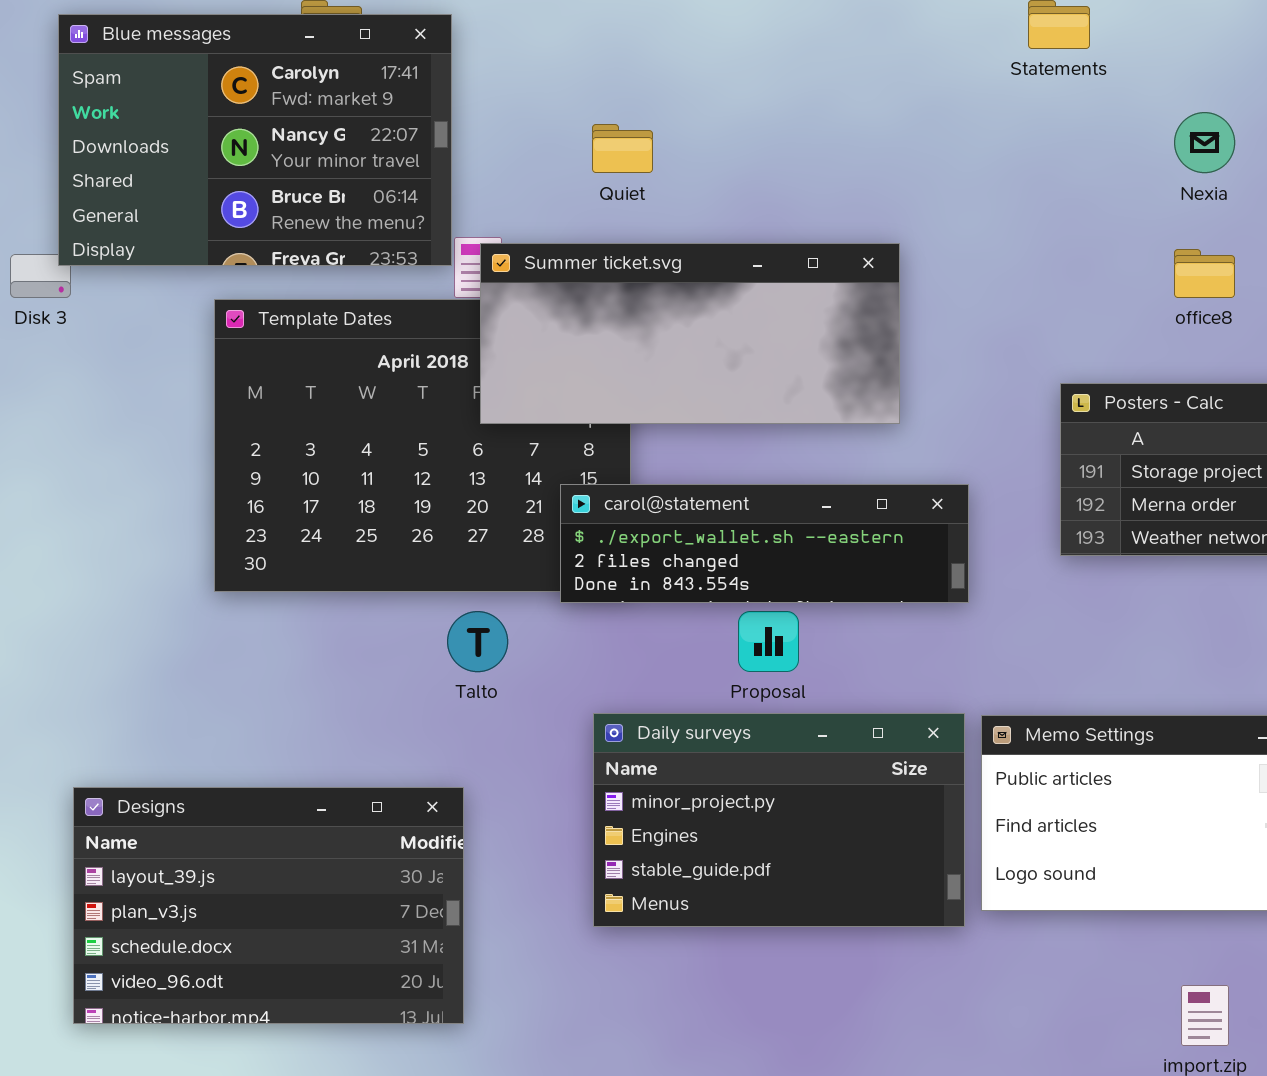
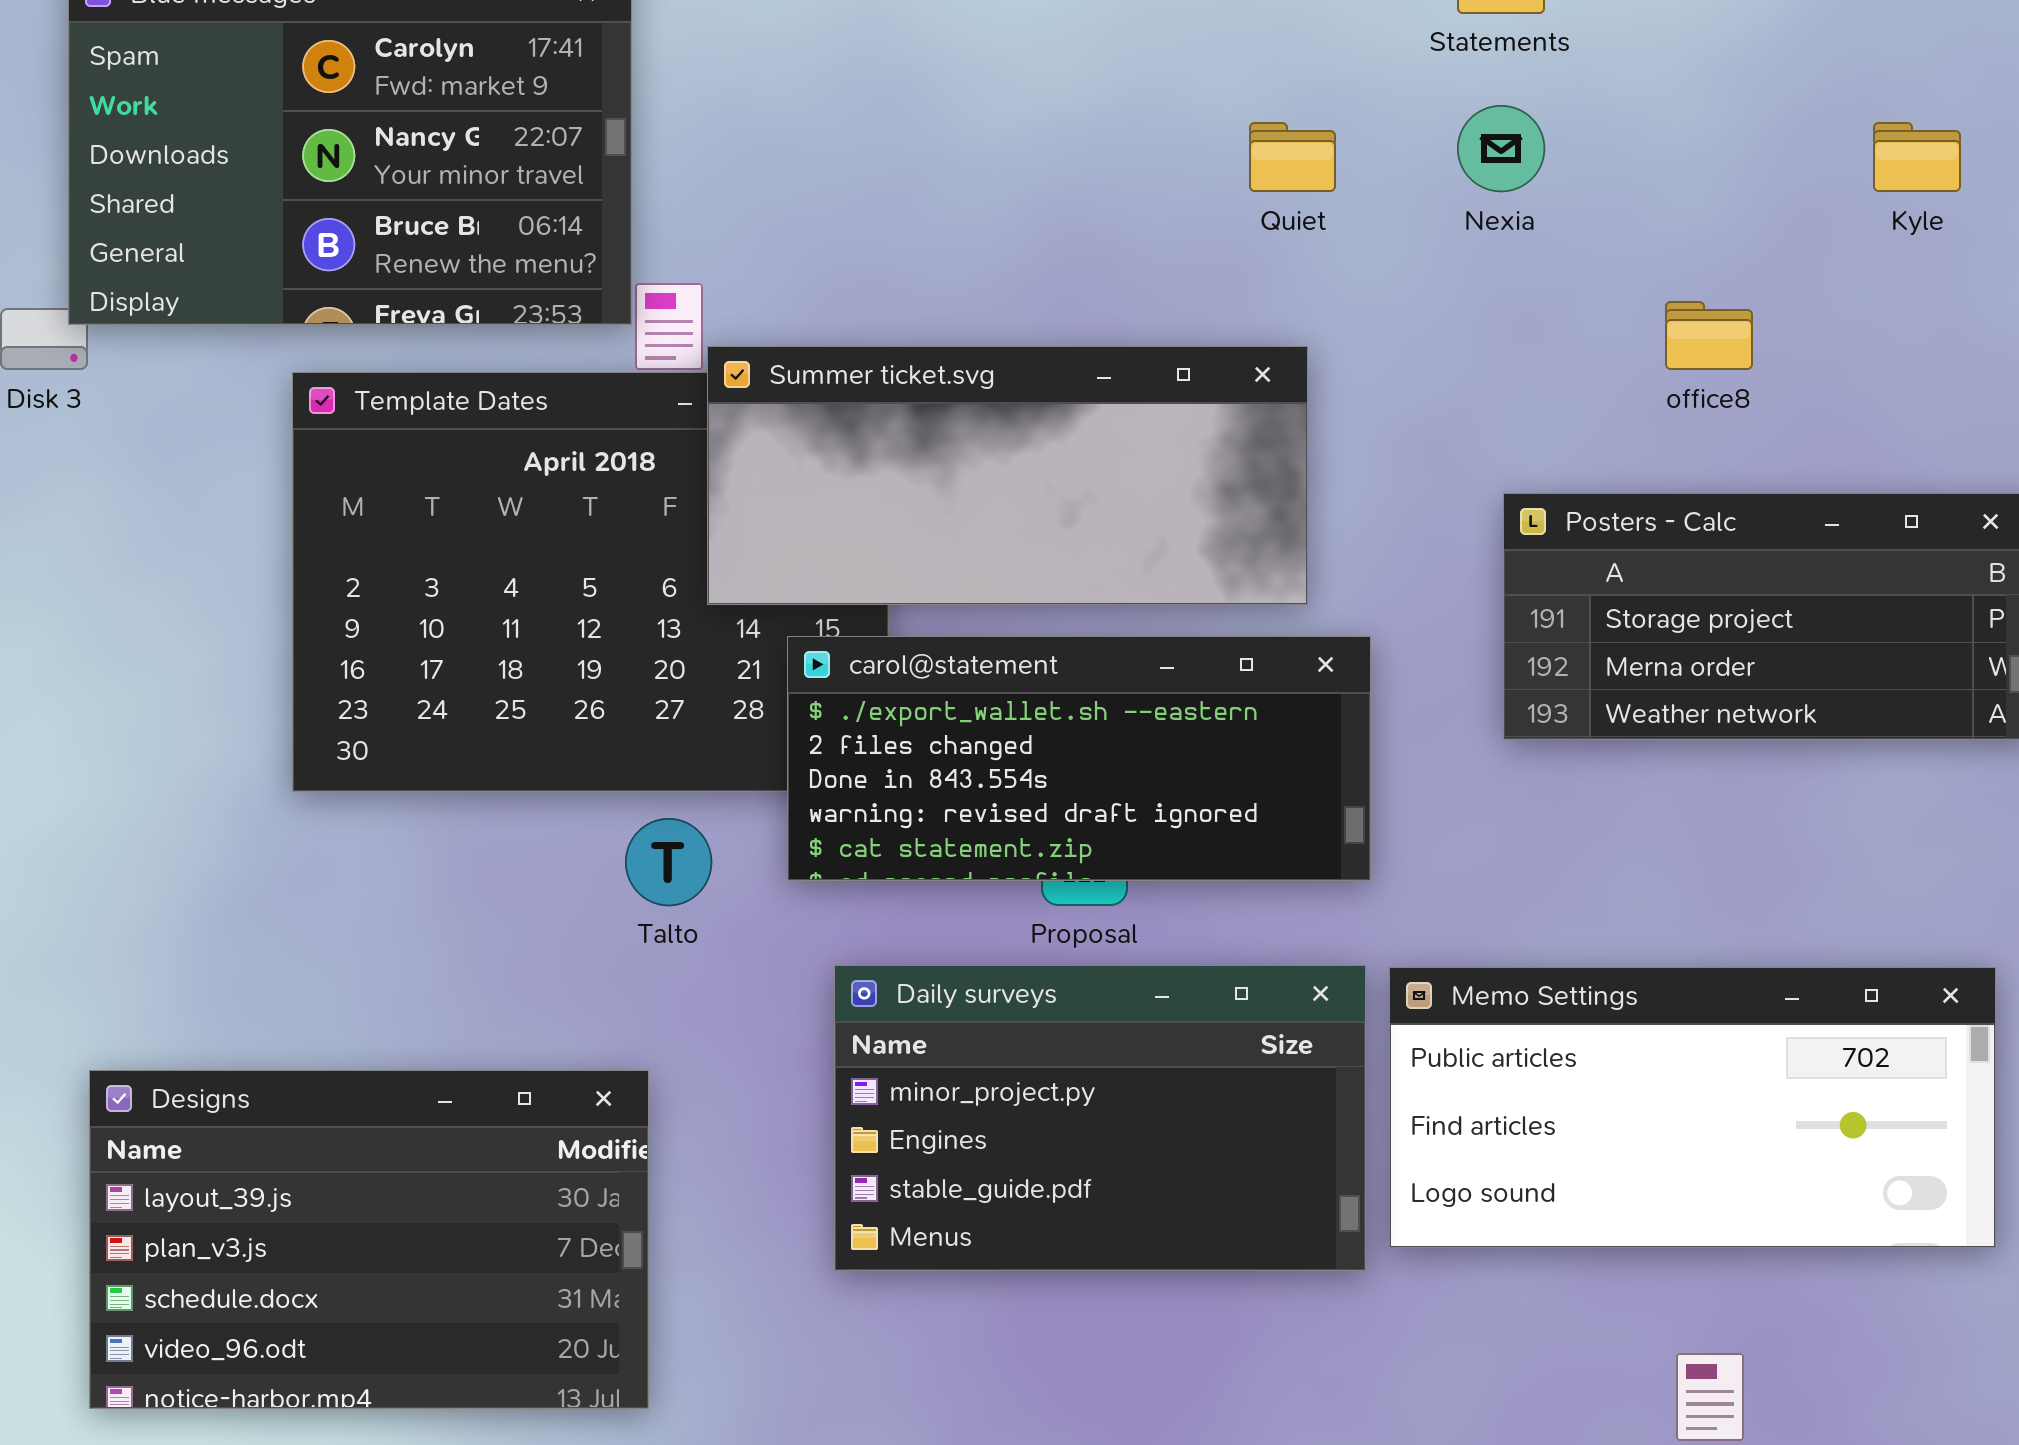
Nexia: [1174,112,1235,173] -> [1457,105,1545,192], moved
Quiet: [592,124,653,173] -> [1249,122,1336,192], moved
Summer ticket.svg: [480,243,900,424] -> [707,346,1308,605], moved
carol@statement: [560,484,969,603] -> [787,636,1371,881], resized

